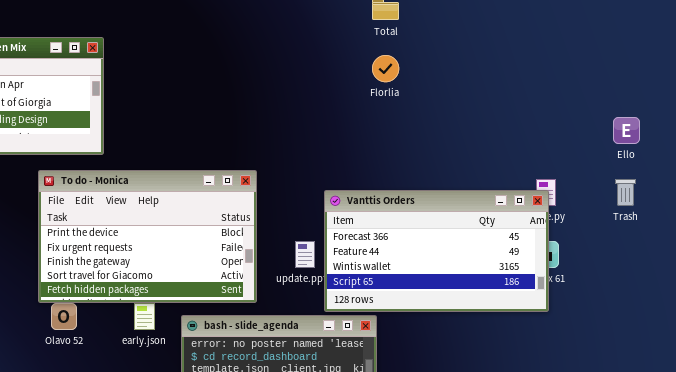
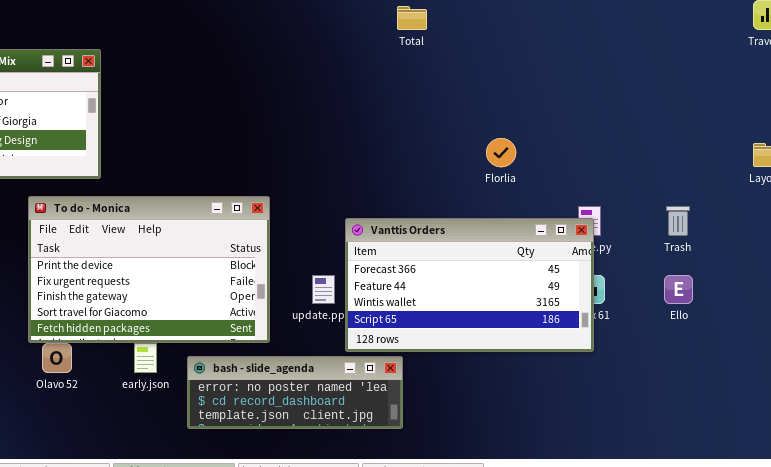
Florlia: [372,55,399,82] -> [486,138,516,167], moved
Ello: [613,117,640,144] -> [664,275,693,304], moved

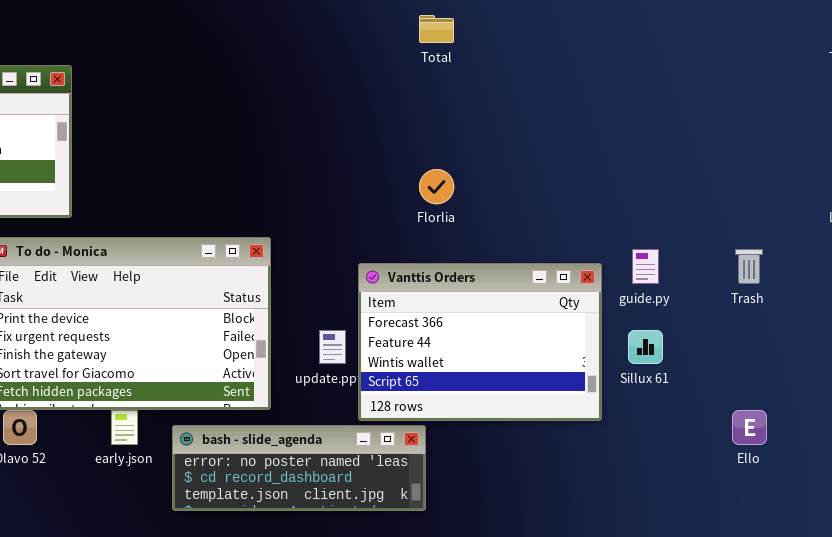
Florlia: [486,138,516,167] -> [419,169,454,204], moved
Vanttis Orders: [345,218,594,352] -> [358,263,602,421], resized
Ello: [664,275,693,304] -> [732,410,767,445], moved

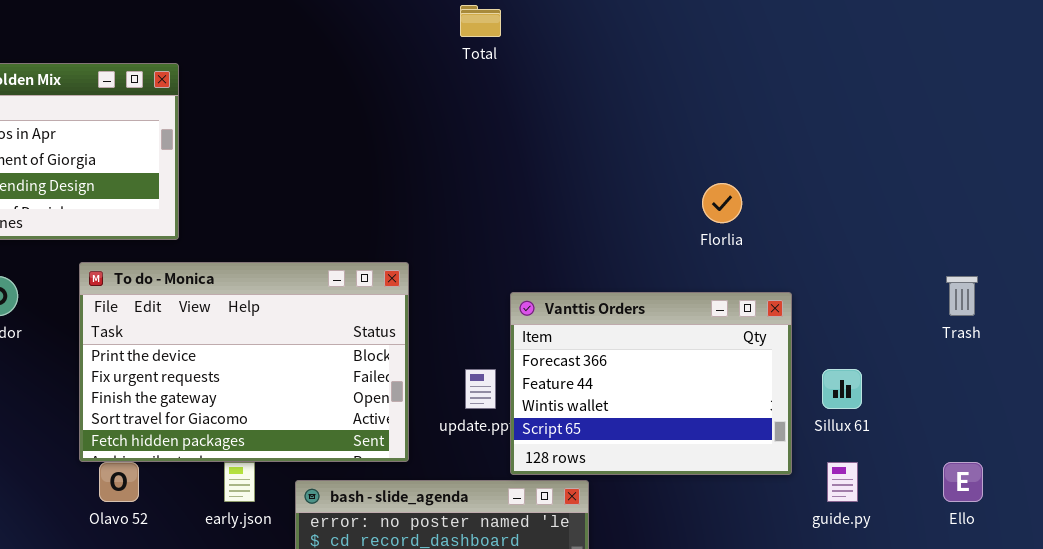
Total: [419,15,454,43] -> [460,5,501,37], moved
Florlia: [419,169,454,204] -> [702,183,742,223], moved
guide.py: [632,249,659,284] -> [827,462,858,502], moved

